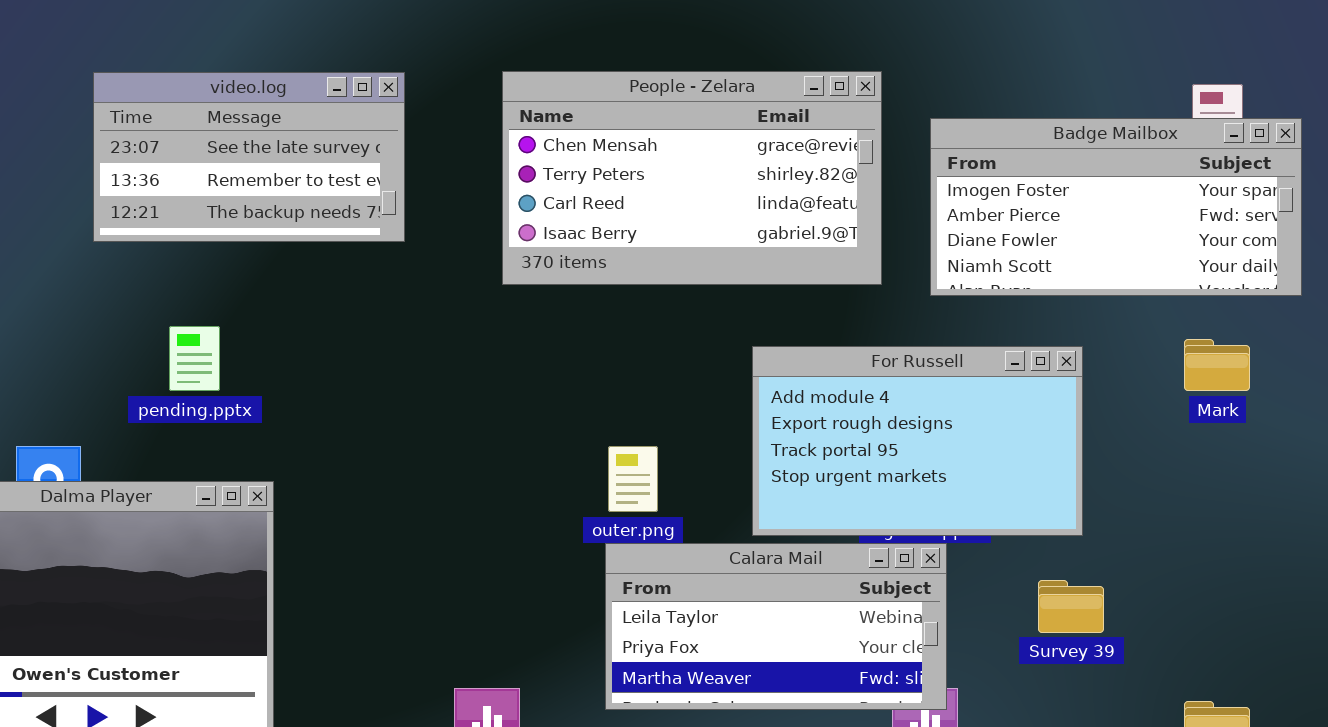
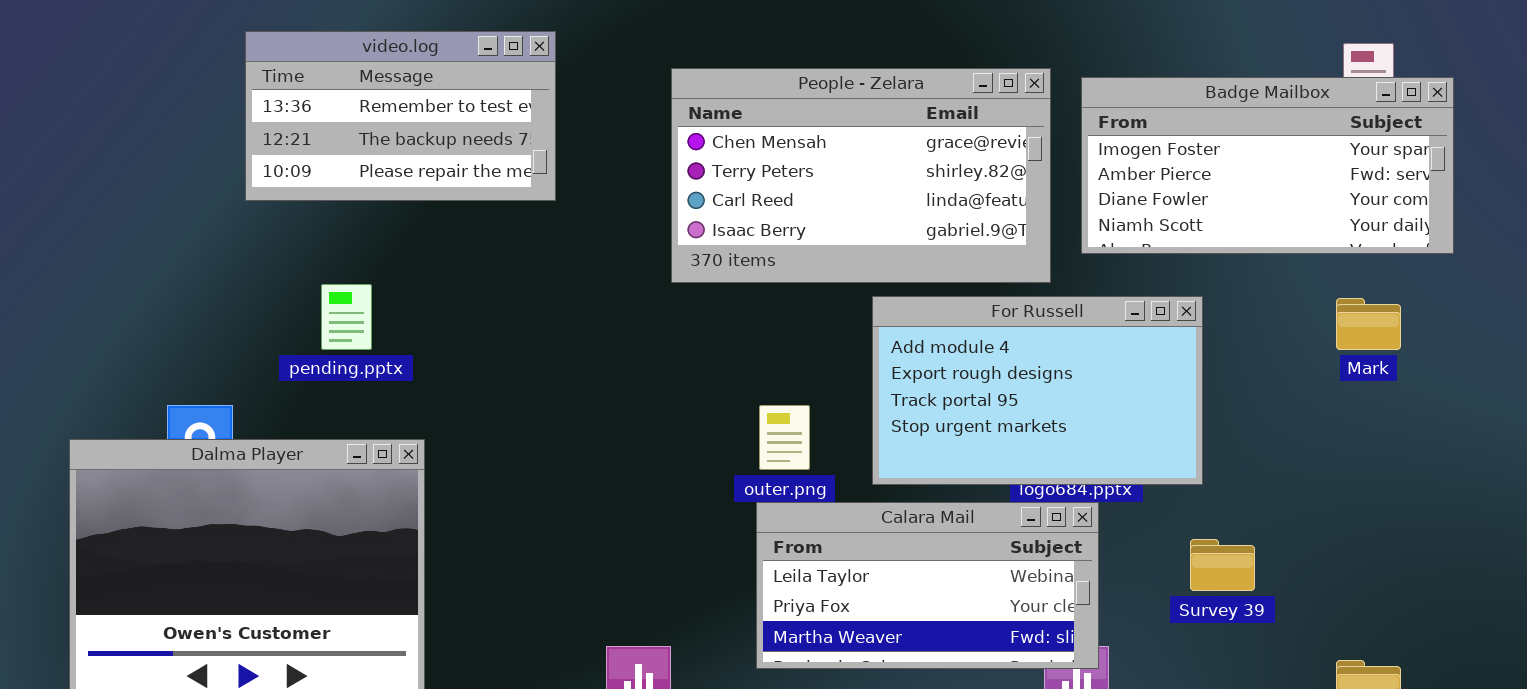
People - Zelara: [502,71,882,285] -> [671,68,1051,283], moved
video.log: [93,72,405,242] -> [245,31,556,201], scrolled down 1 row
For Russell: [752,346,1083,536] -> [872,296,1203,485], moved

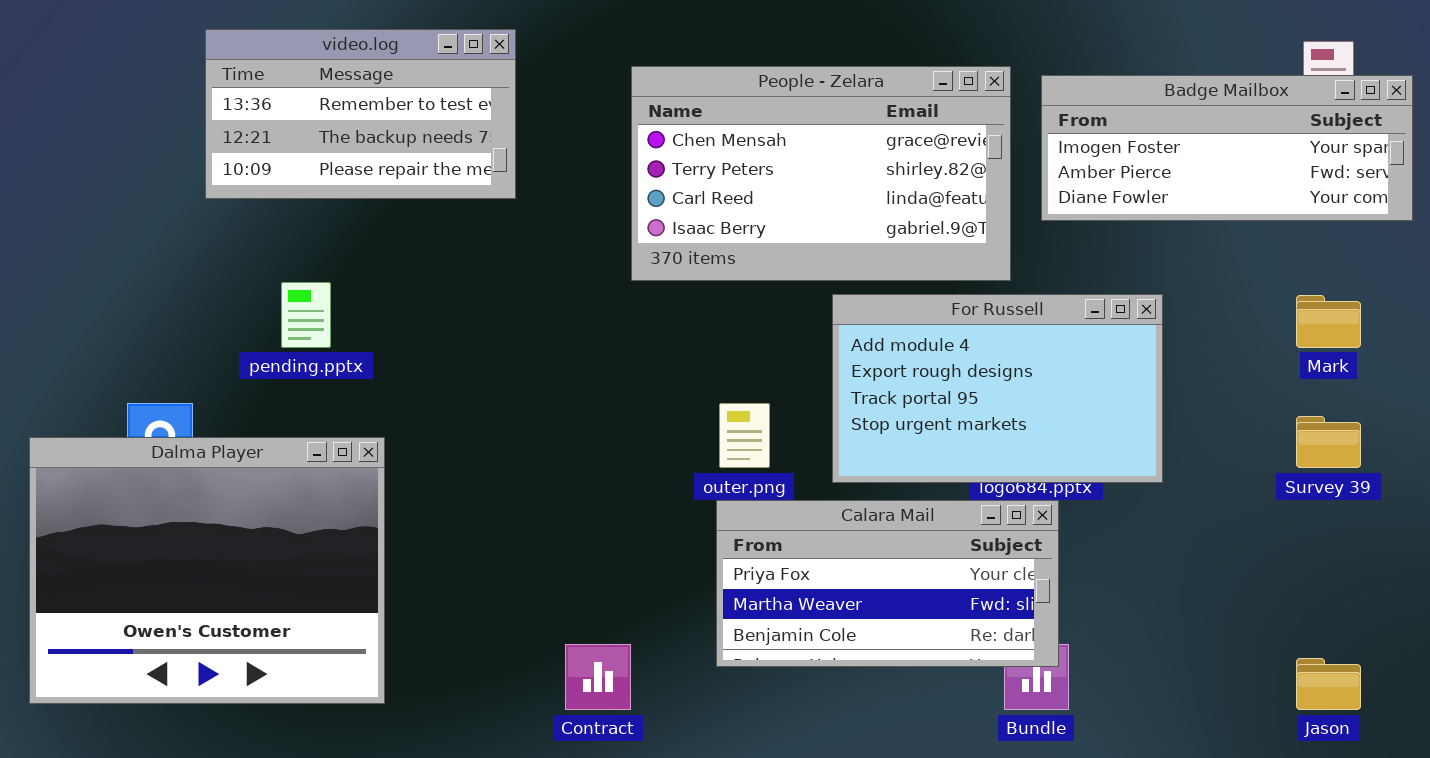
Badge Mailbox: [1081,77,1454,254] -> [1041,75,1413,221], resized
Calara Mail: [756,502,1099,669] -> [716,500,1059,667], scrolled down 1 row
Survey 39: [1190,539,1255,591] -> [1296,416,1361,468], moved

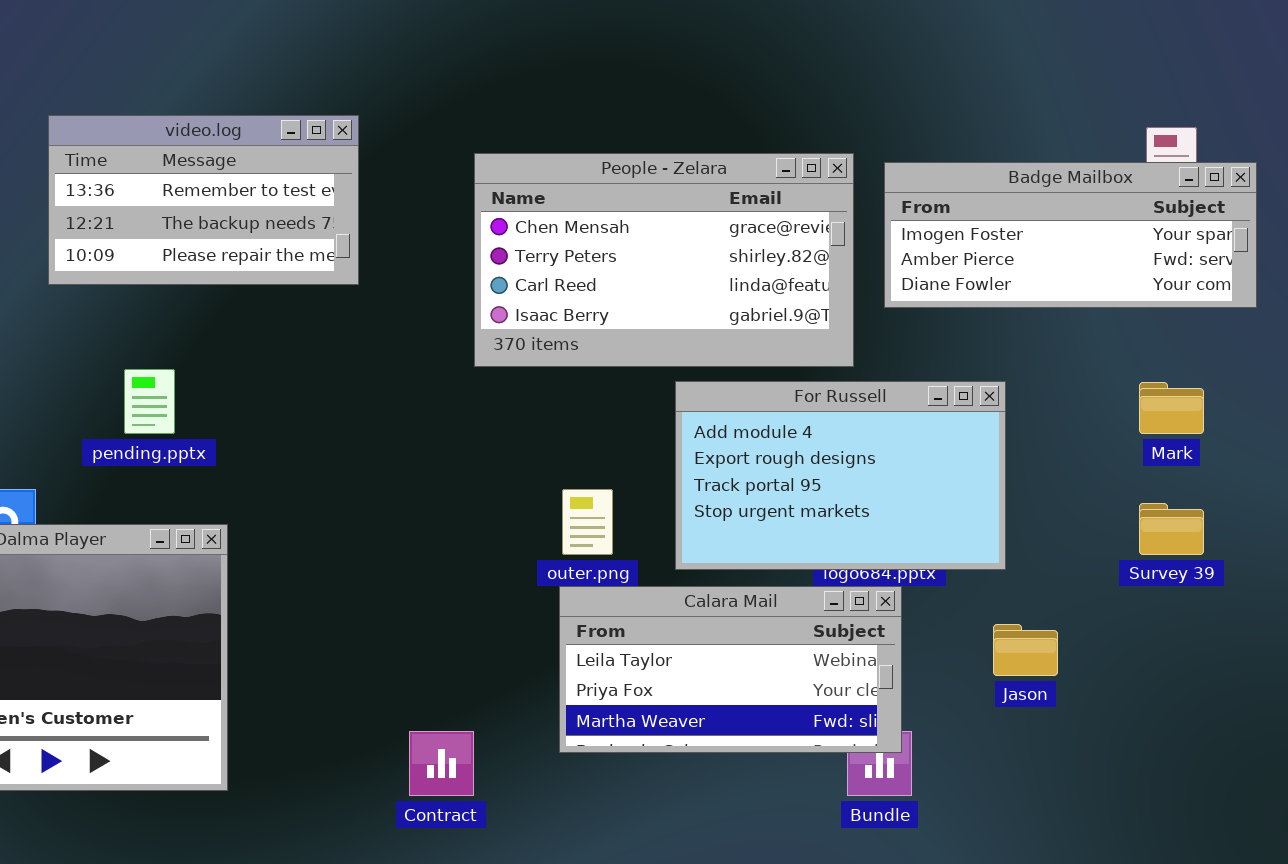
Calara Mail: [716,500,1059,667] -> [559,586,902,753], scrolled up 1 row
Jason: [1296,658,1361,710] -> [993,624,1058,676], moved

